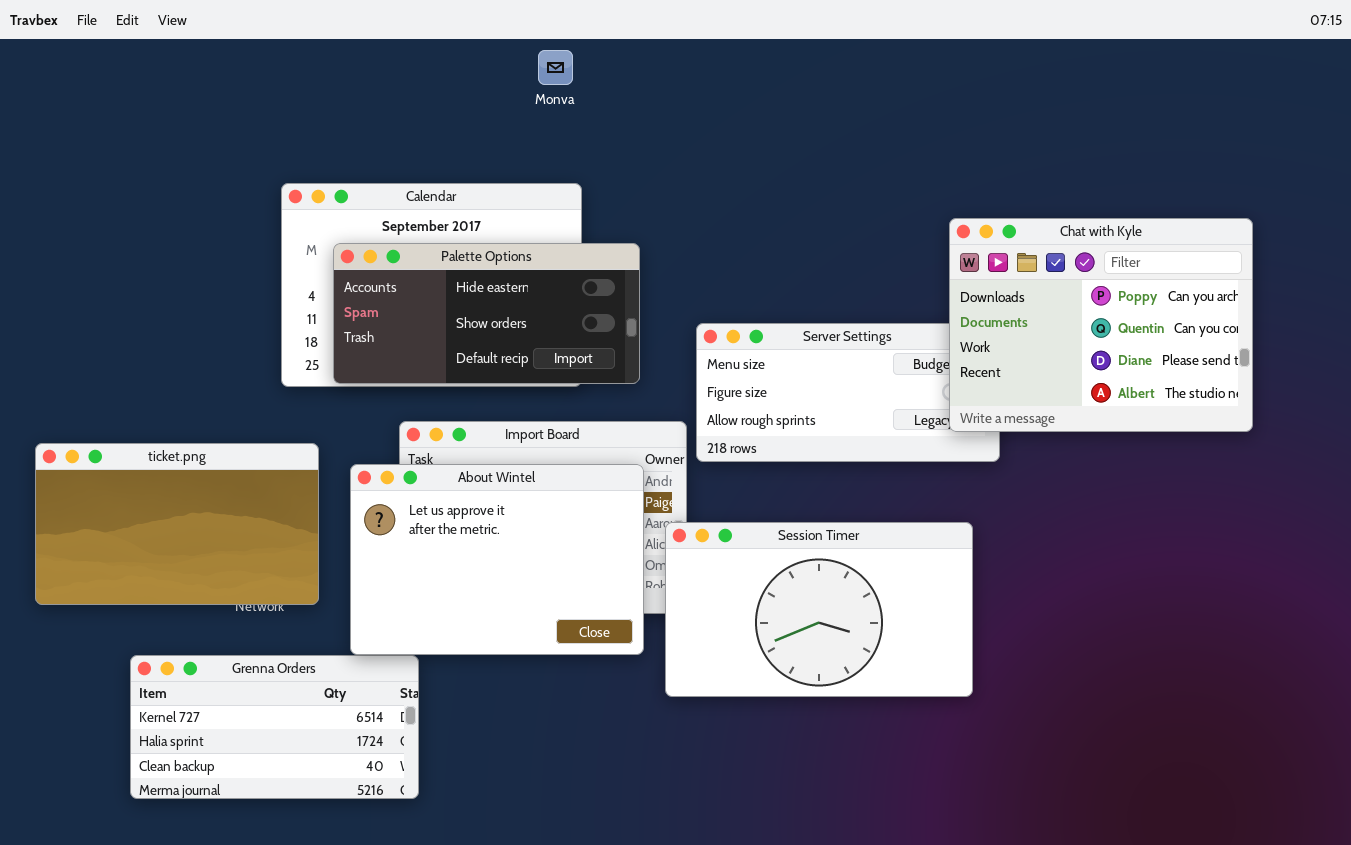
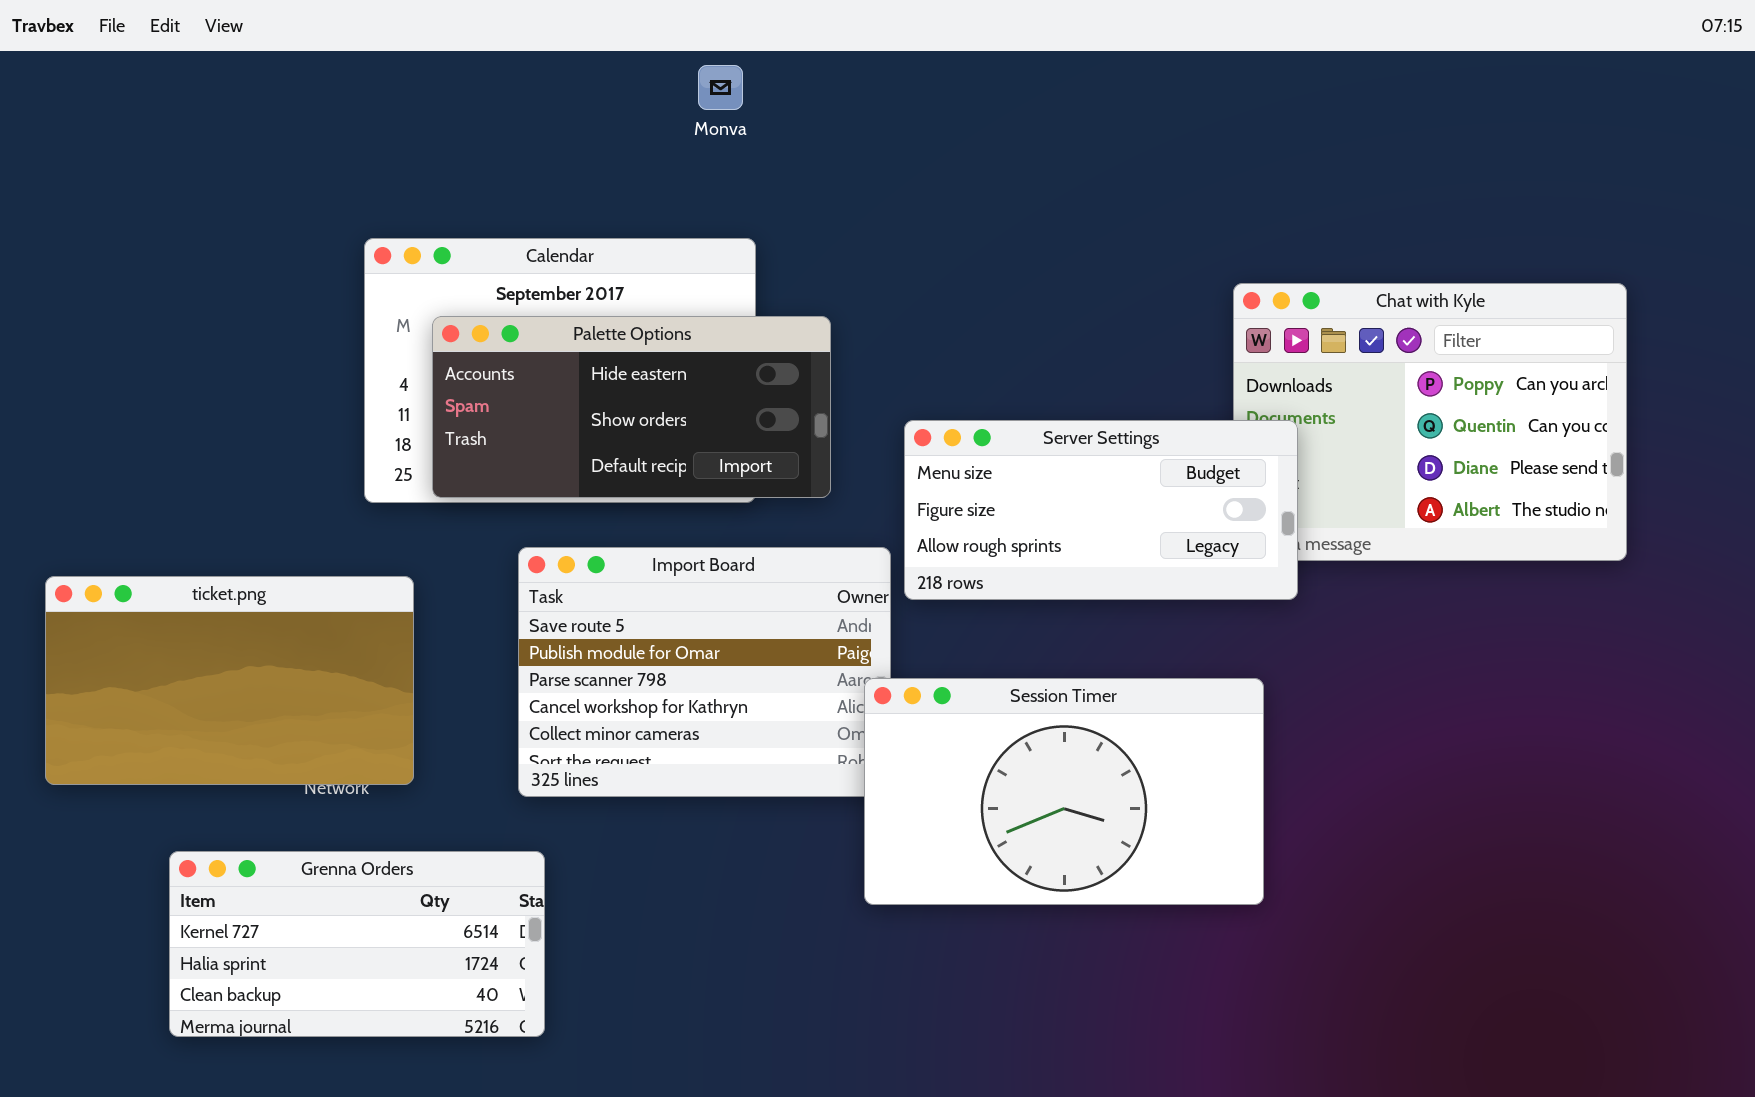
Server Settings: [696,323,1000,462] -> [904,420,1298,600], raised
About Wintel: [350,464,644,655] -> none, closed

